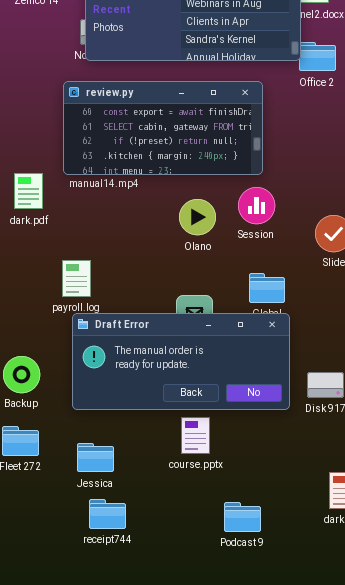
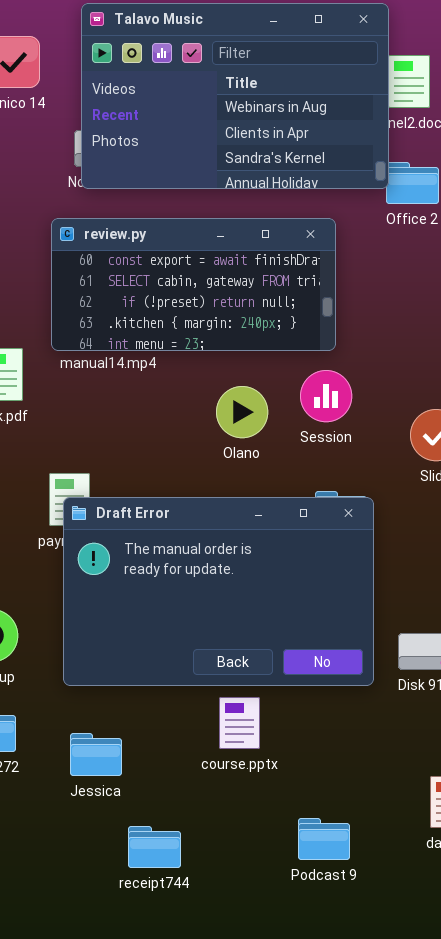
Draft Error: [72,313,290,410] -> [63,497,374,686], resized
receipt744: [89,499,126,529] -> [128,826,181,868], moved
Podcast 9: [224,502,261,532] -> [298,818,350,860], moved

